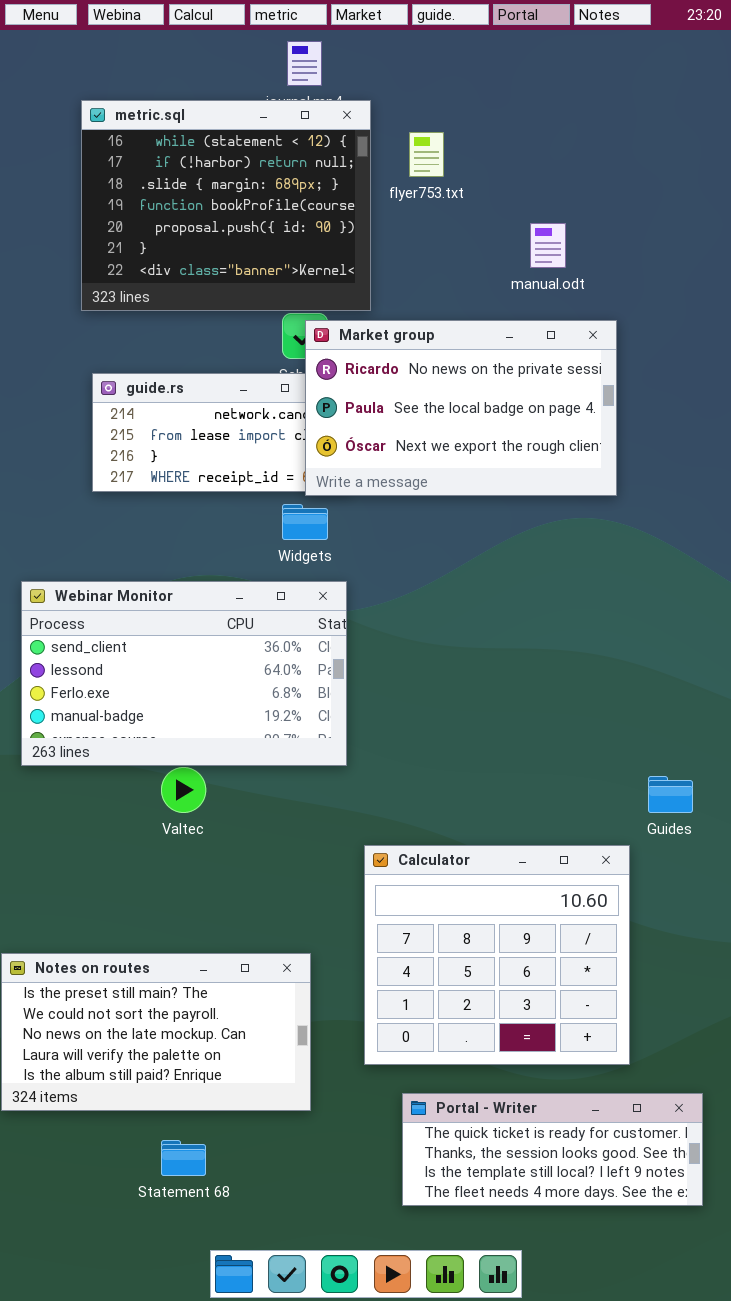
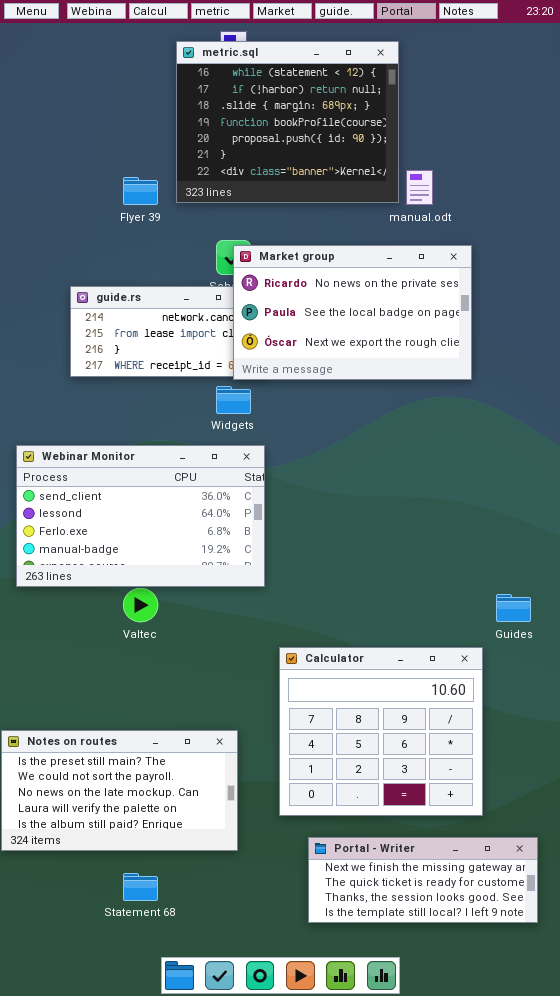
metric.sql: [81,100,371,311] -> [176,41,399,203], moved
Portal - Writer: [402,1093,703,1206] -> [308,837,538,923], scrolled up 1 row

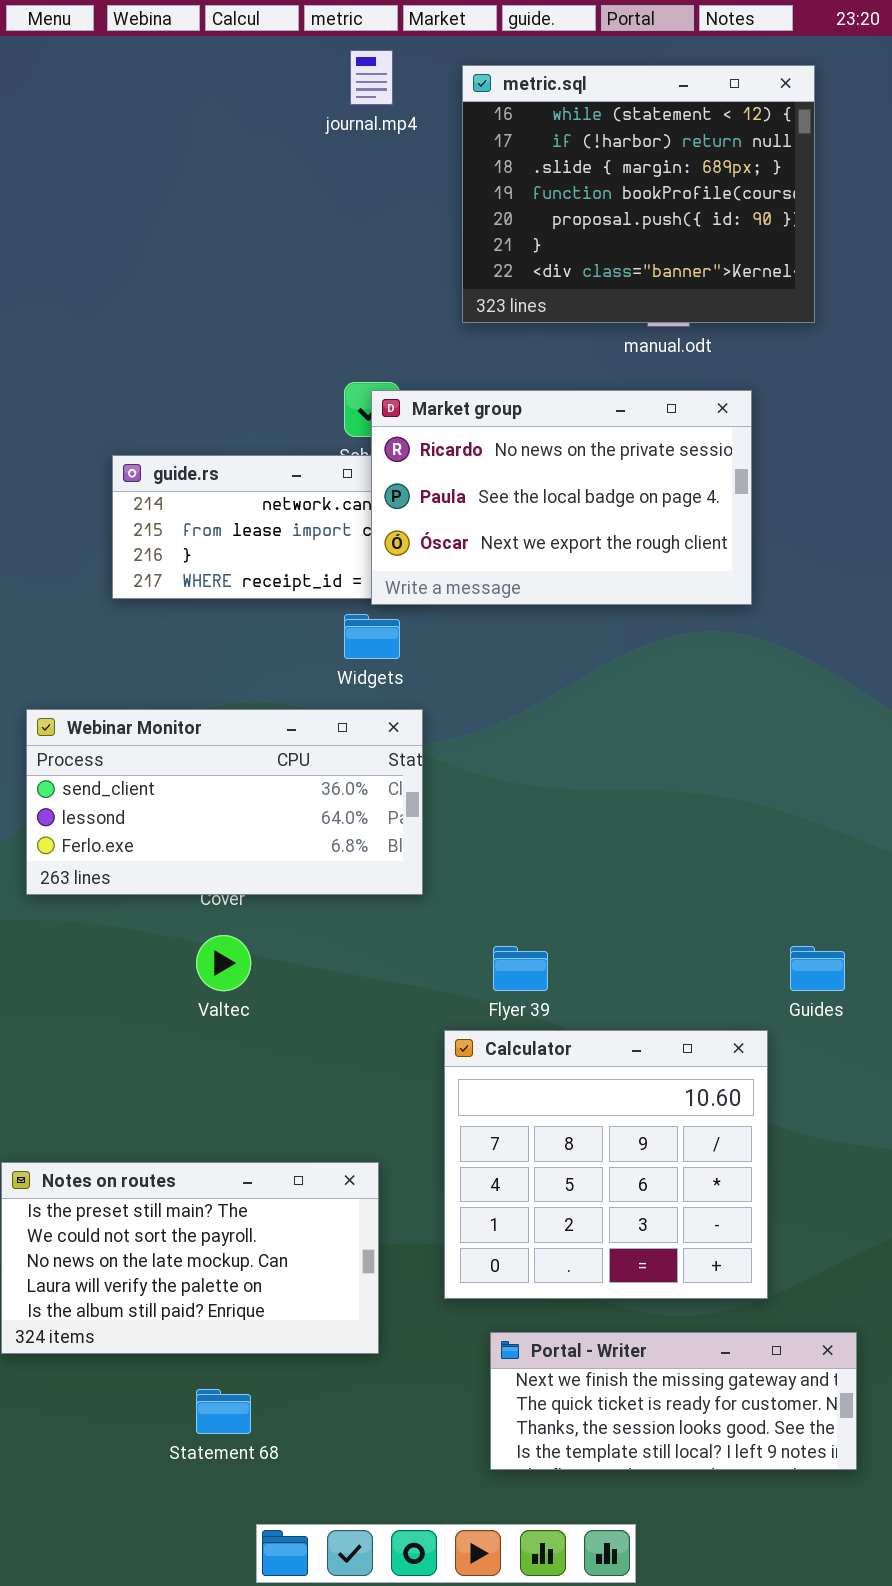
metric.sql: [176,41,399,203] -> [462,65,815,323], moved
Flyer 39: [123,177,158,205] -> [493,946,548,991], moved
Webinar Monitor: [16,445,265,587] -> [26,709,423,895], resized

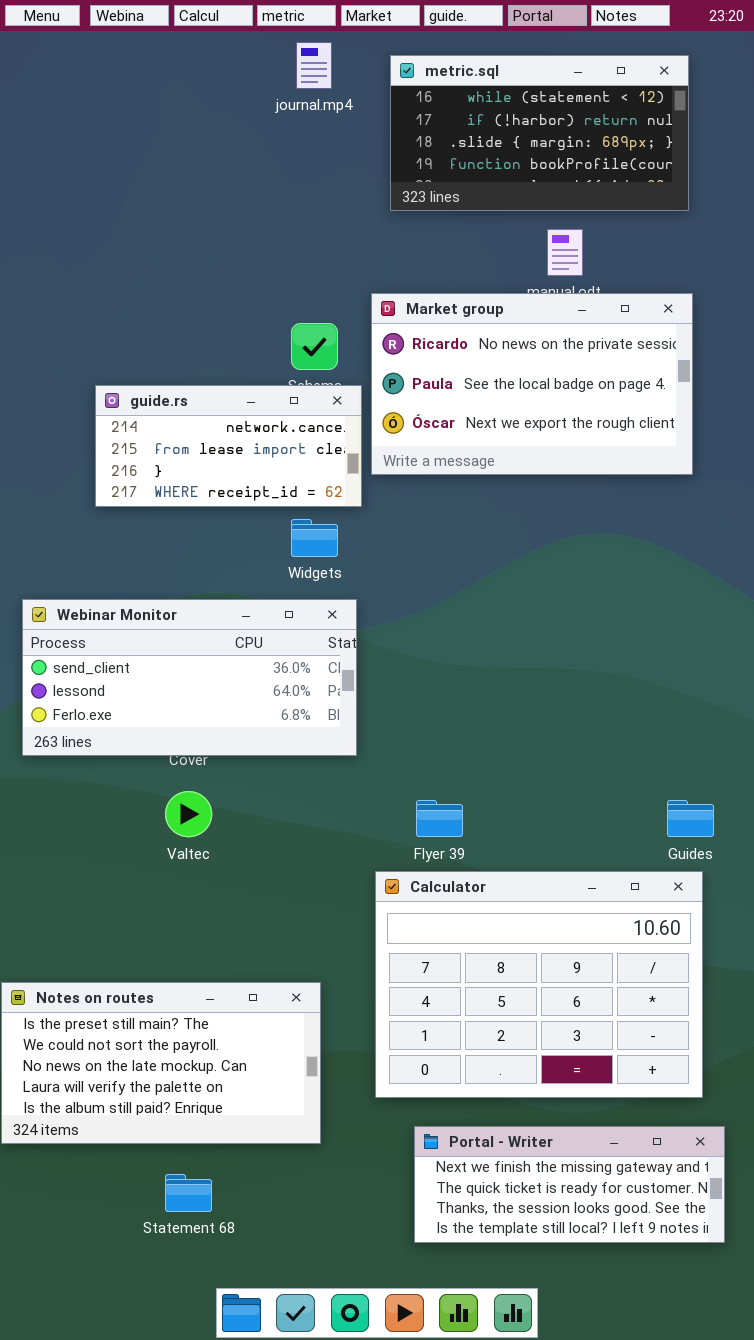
metric.sql: [462,65,815,323] -> [390,55,689,211], resized
Market group: [371,390,752,605] -> [371,293,693,475], moved
Calculator: [444,1030,768,1299] -> [375,871,703,1098], resized

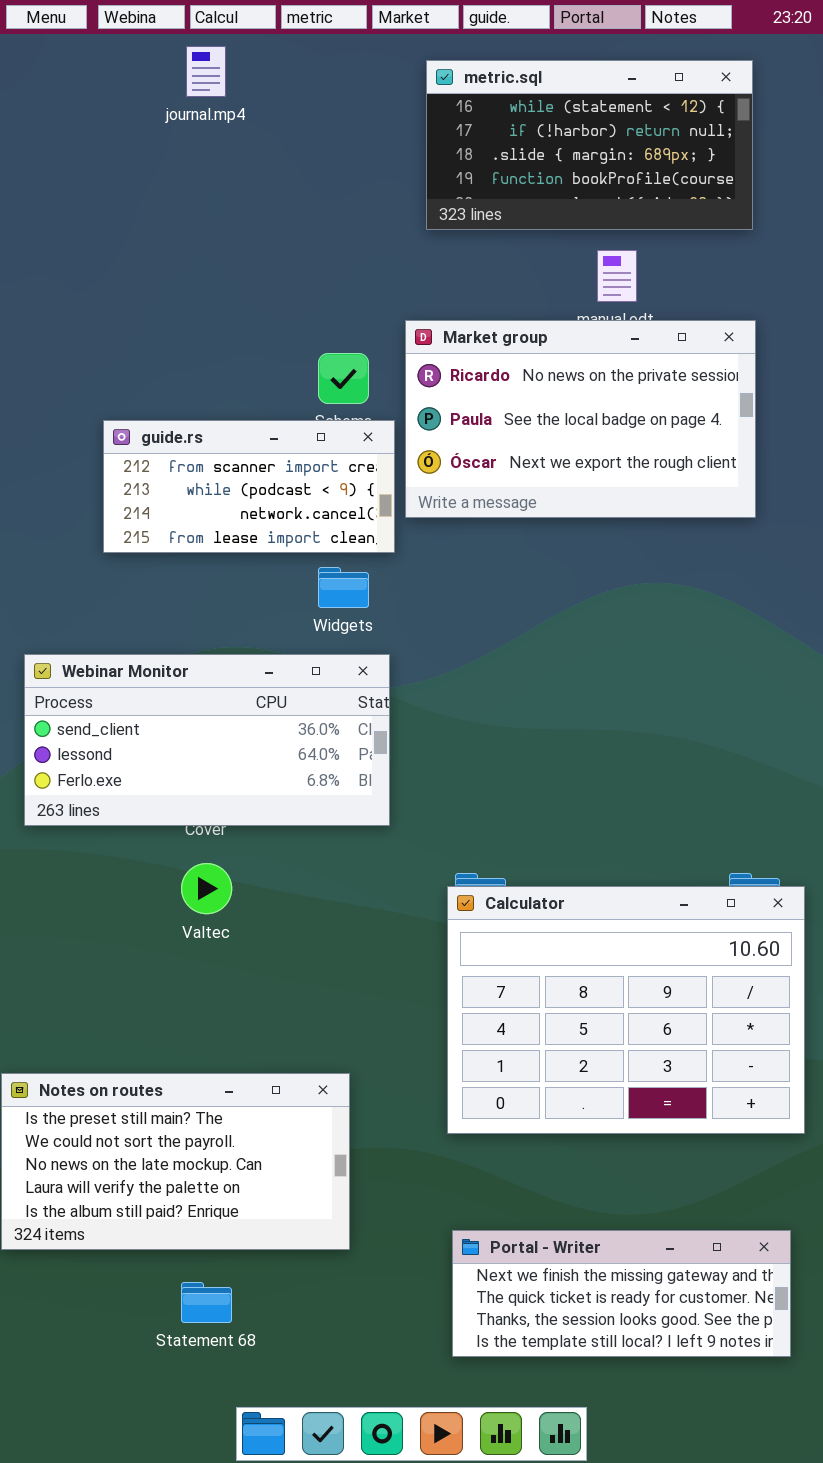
journal.mp4: [296,42,332,89] -> [186,46,226,97], moved
guide.rs: [95,385,362,507] -> [103,420,395,553], scrolled up 2 rows
Calculator: [375,871,703,1098] -> [447,886,805,1134], moved

